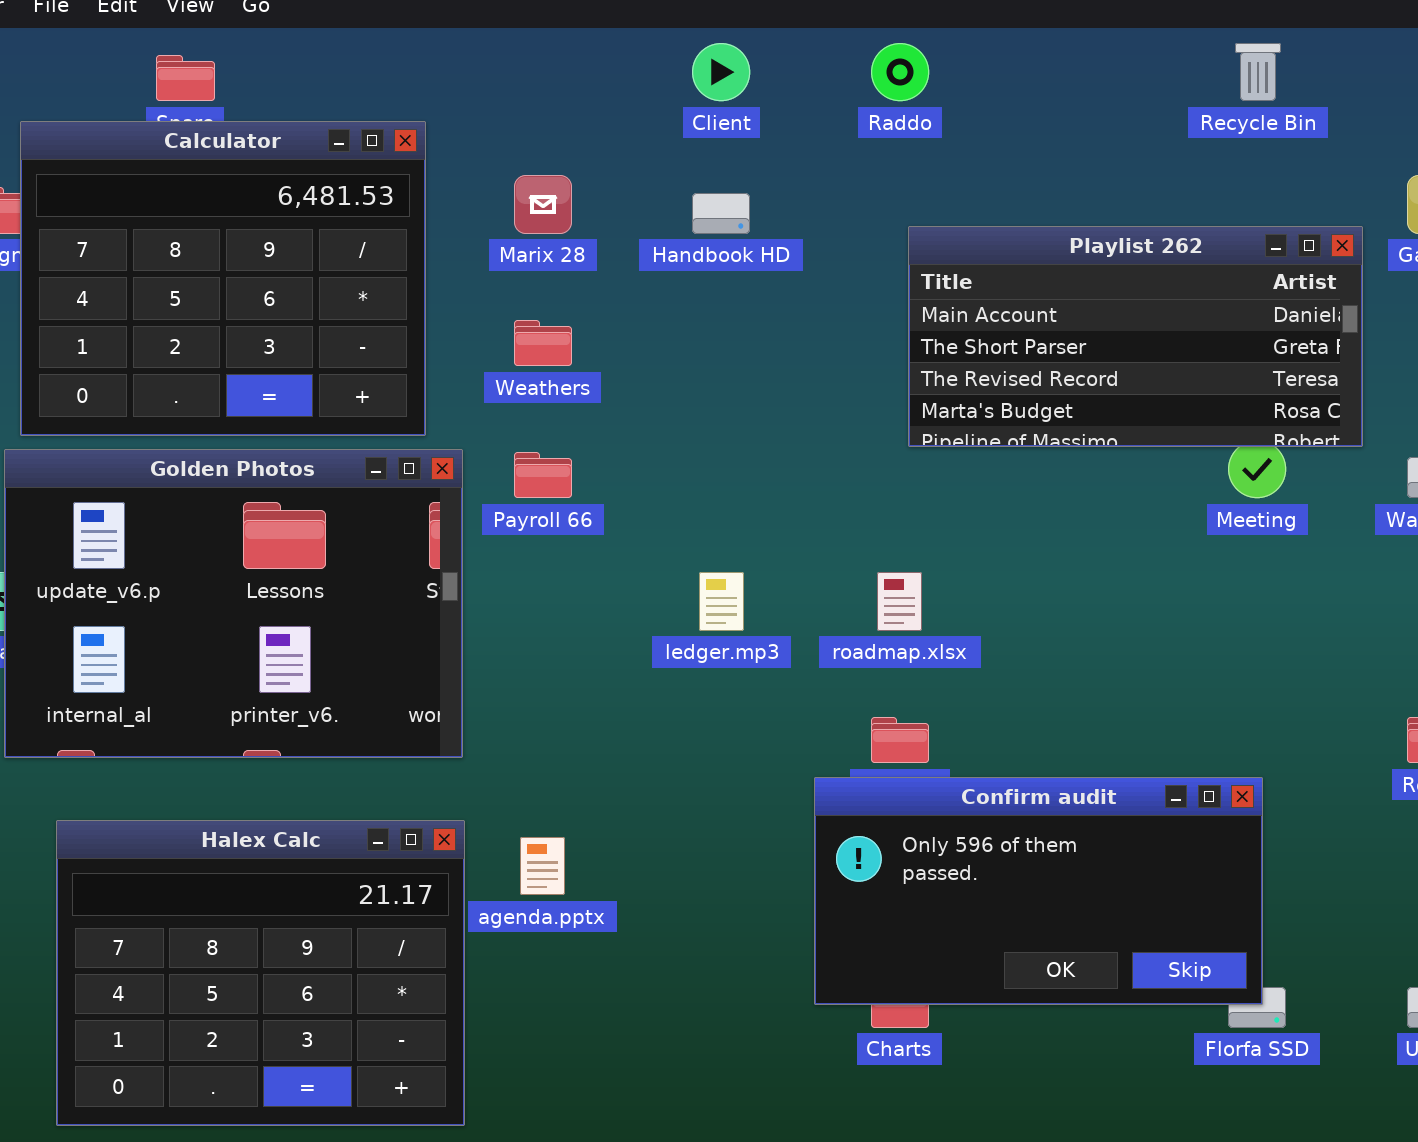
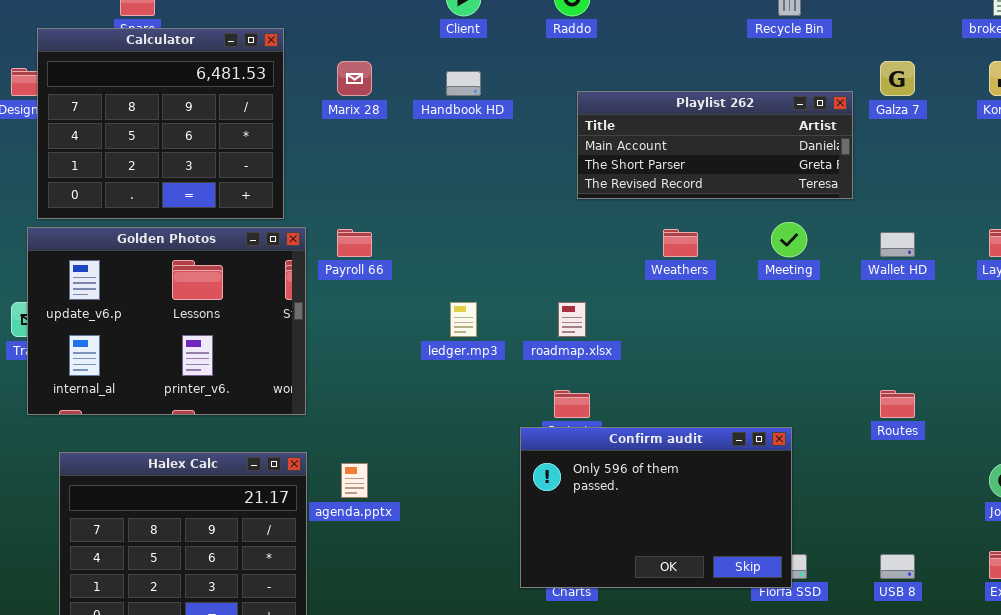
Playlist 262: [908,226,1363,447] -> [577,91,853,199], resized
Weathers: [514,320,572,366] -> [663,229,698,257], moved
Confirm audit: [814,777,1263,1005] -> [520,427,792,588], resized

